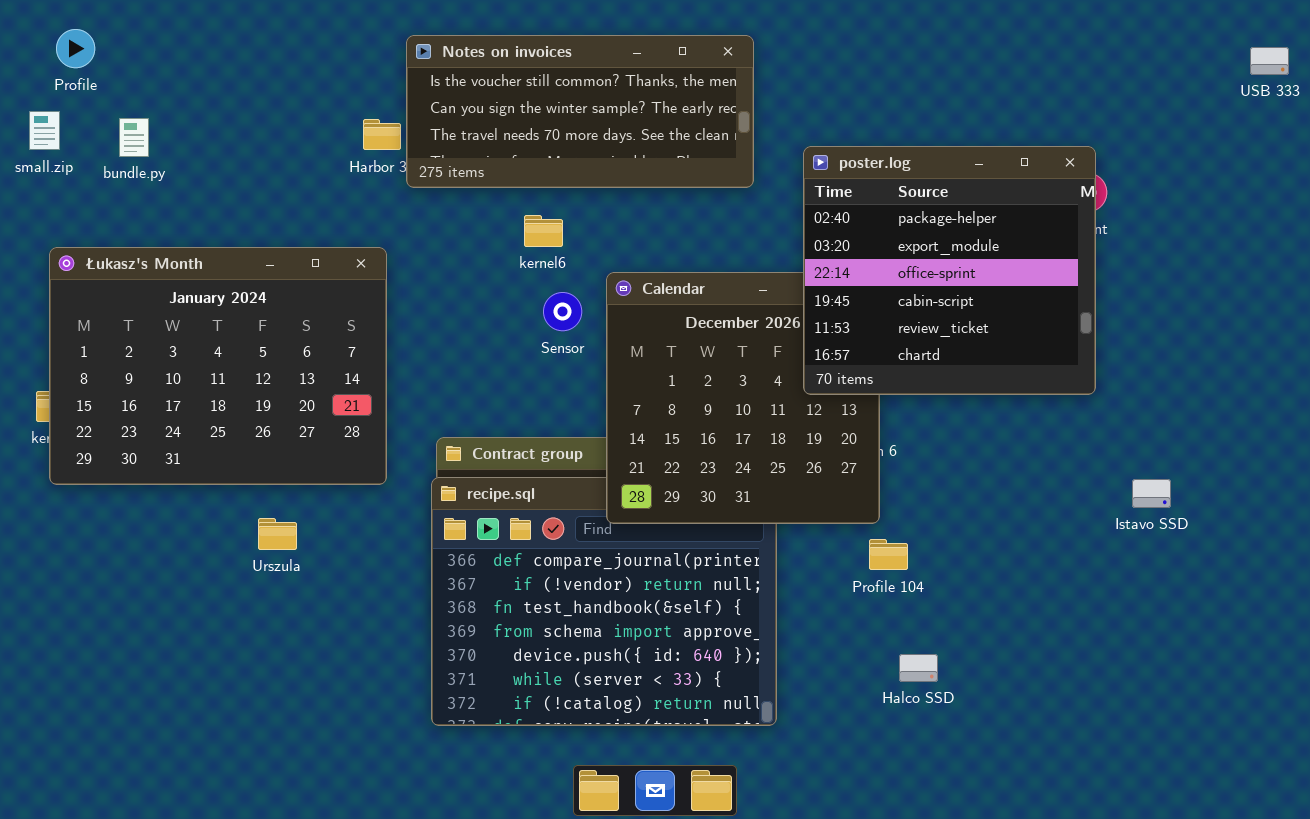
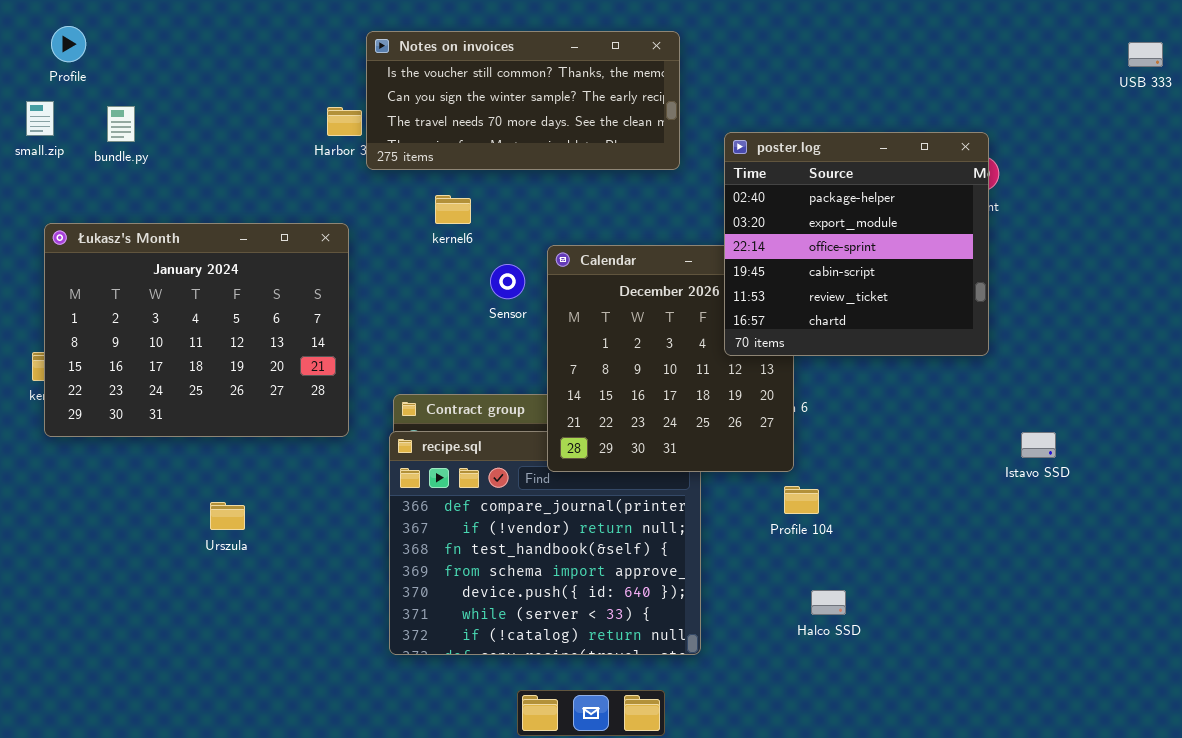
kernel6: [524,215,563,247] -> [435,195,471,224], moved
Urszula: [258,518,297,550] -> [210,502,245,530], moved

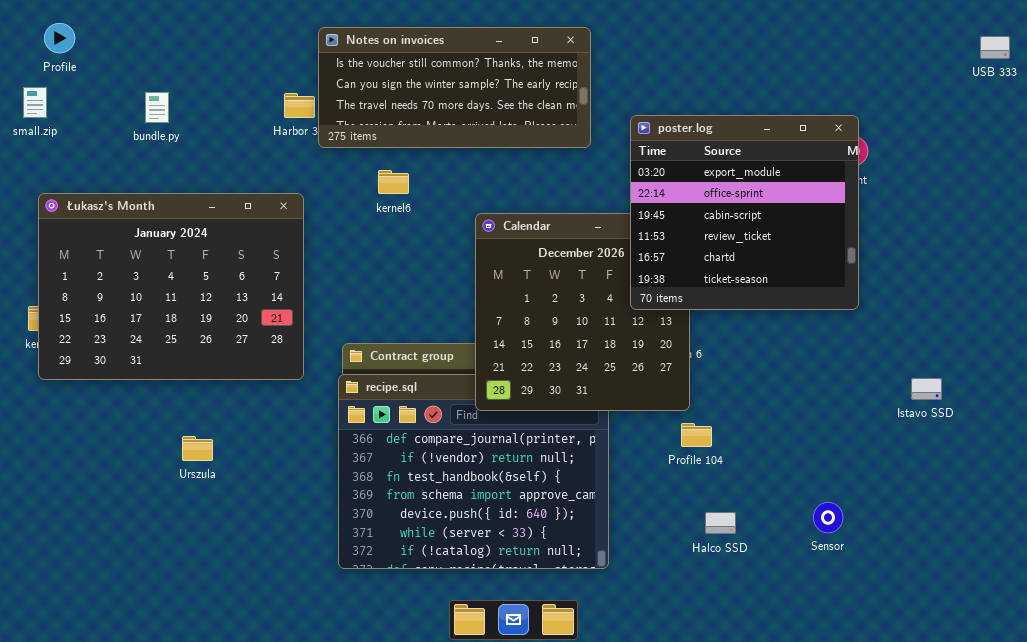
bundle.py: [107,106,135,142] -> [145,92,169,123], moved
poster.log: [724,132,989,356] -> [630,115,859,310], scrolled down 1 row
Sensor: [490,264,525,299] -> [813,502,843,533], moved
Istavo SSD: [1021,432,1056,458] -> [911,378,942,400], moved

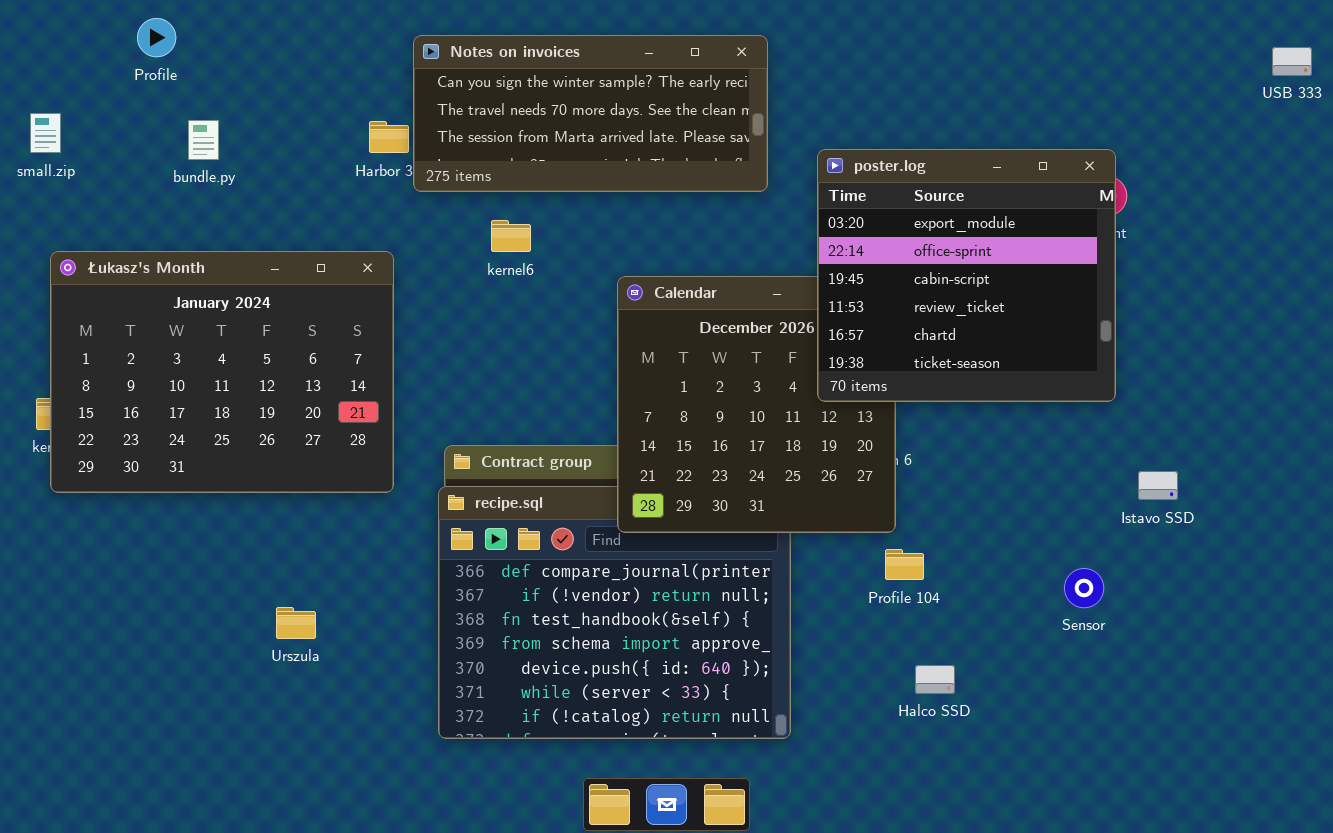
Profile: [44,23,75,53] -> [137,18,176,57], moved
Notes on invoices: [318,27,591,148] -> [413,35,768,192], scrolled down 1 row
Istavo SSD: [911,378,942,400] -> [1138,471,1178,500], moved
Urszula: [182,436,213,461] -> [276,607,316,639], moved
Sensor: [813,502,843,533] -> [1064,568,1104,608], moved

